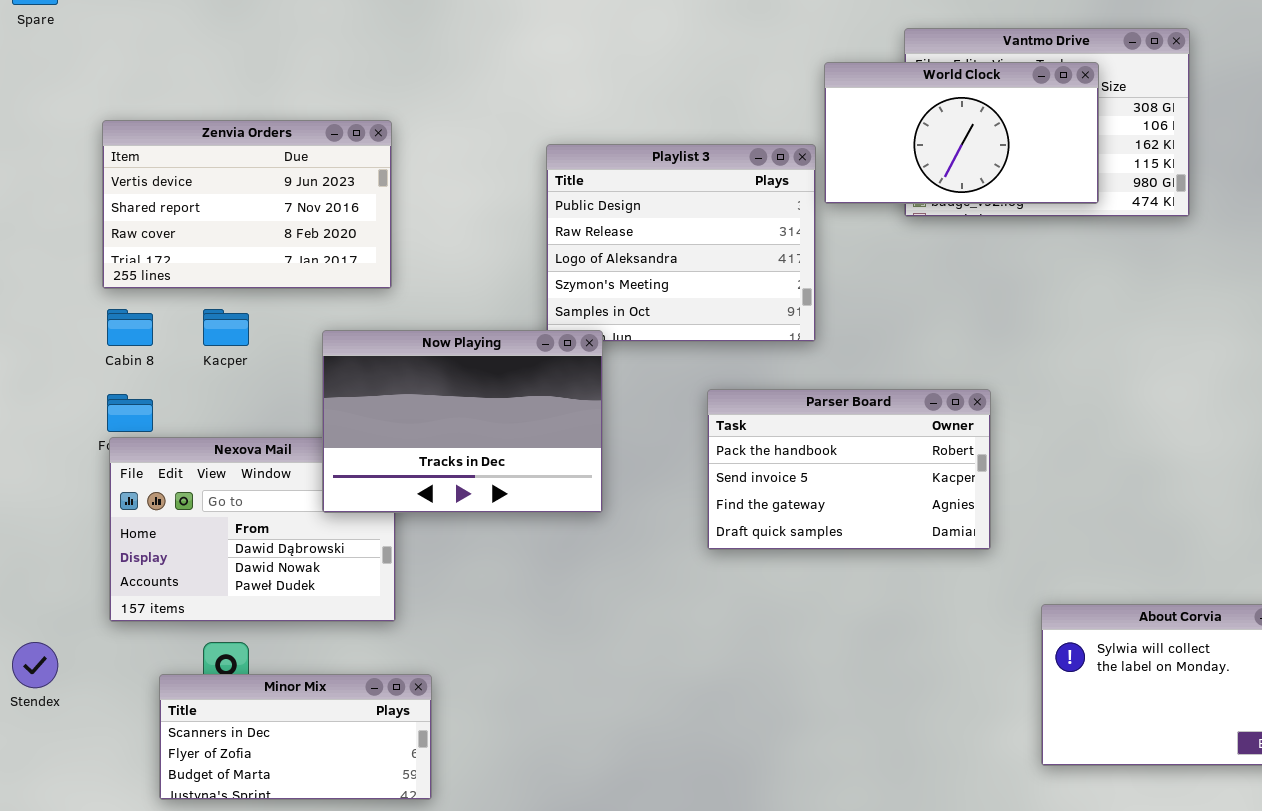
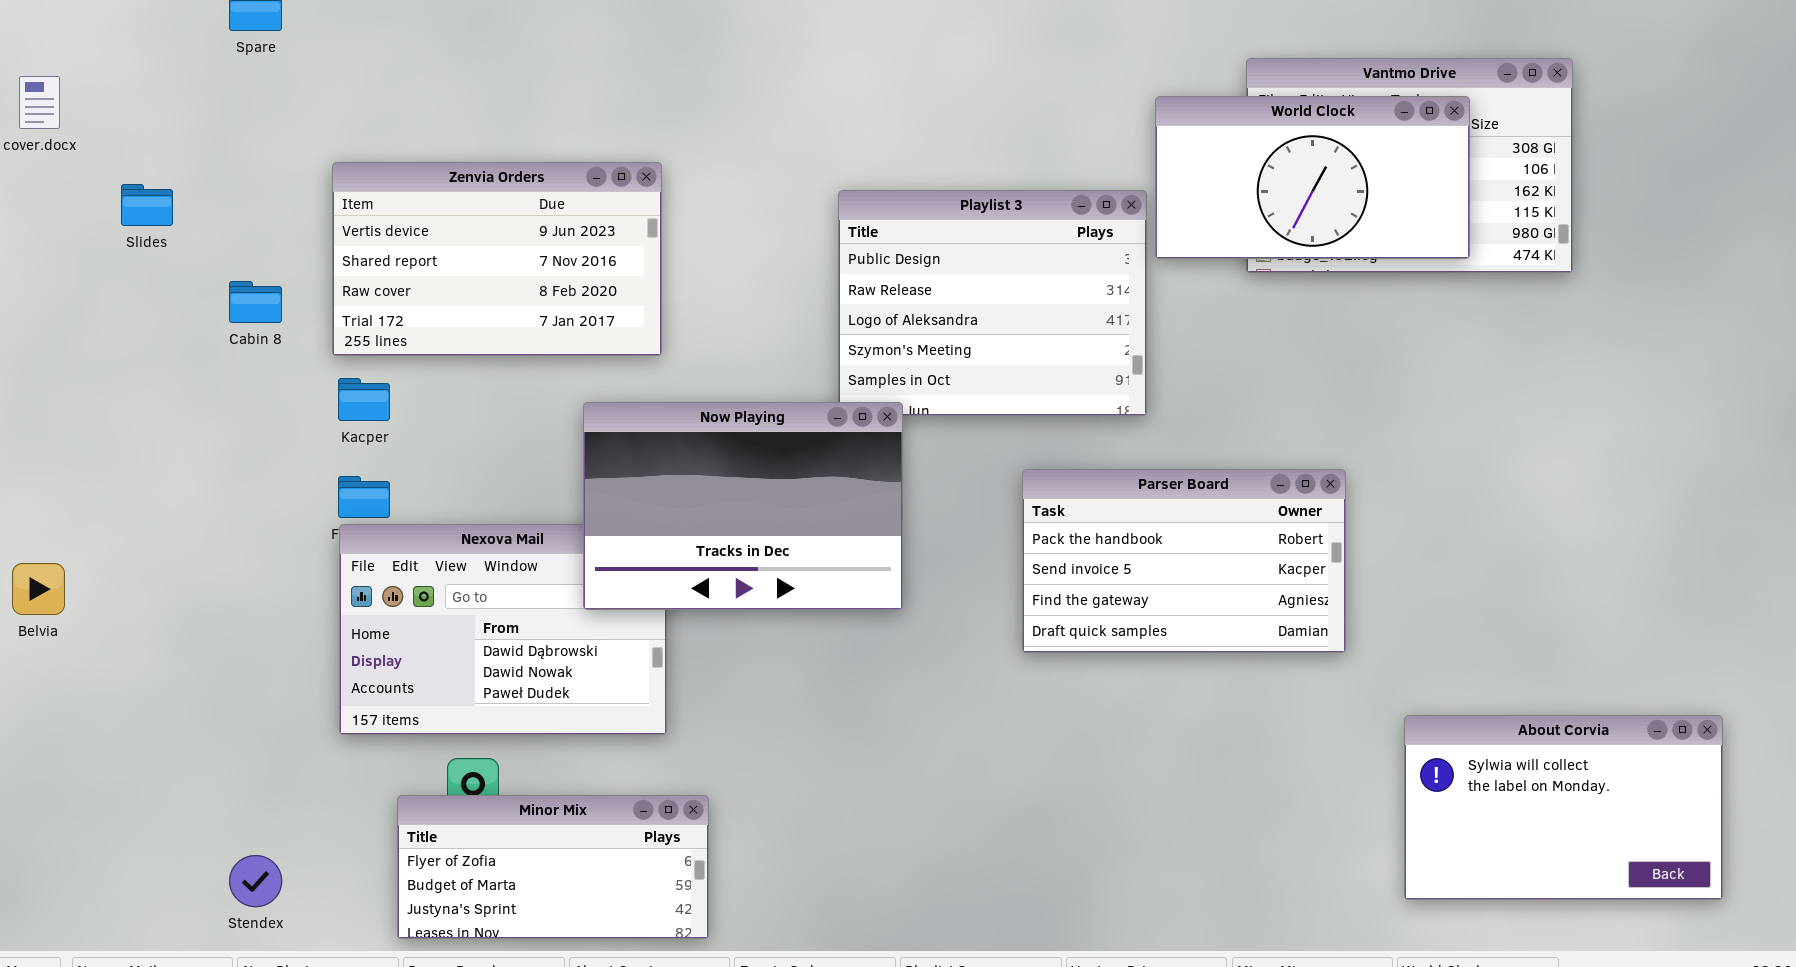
Cabin 8: [107,309,153,346] -> [229,281,282,323], moved
Kacper: [203,309,249,346] -> [338,378,390,421], moved
Stendex: [12,642,58,688] -> [229,855,282,907], moved
Minor Mix: [159,674,432,800] -> [397,795,709,939], scrolled down 1 row

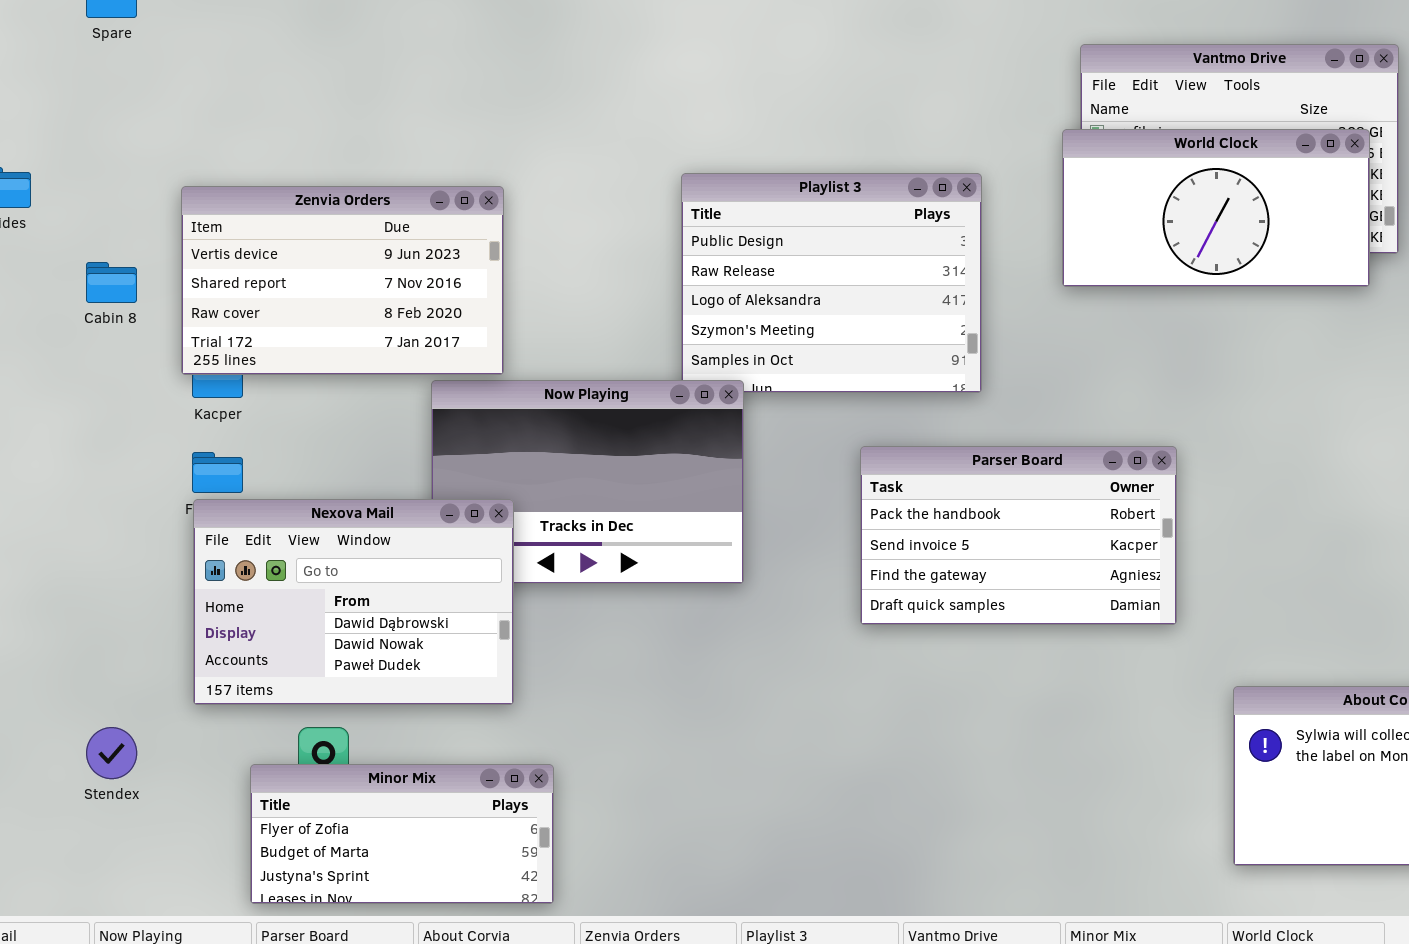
World Clock: [1155,96,1470,259] -> [1062,129,1370,287], moved
Zenvia Orders: [332,162,662,356] -> [181,186,504,375], moved
Nexova Mail: [339,524,667,735] -> [193,499,514,705], raised
Stendex: [229,855,282,907] -> [86,727,137,779], moved

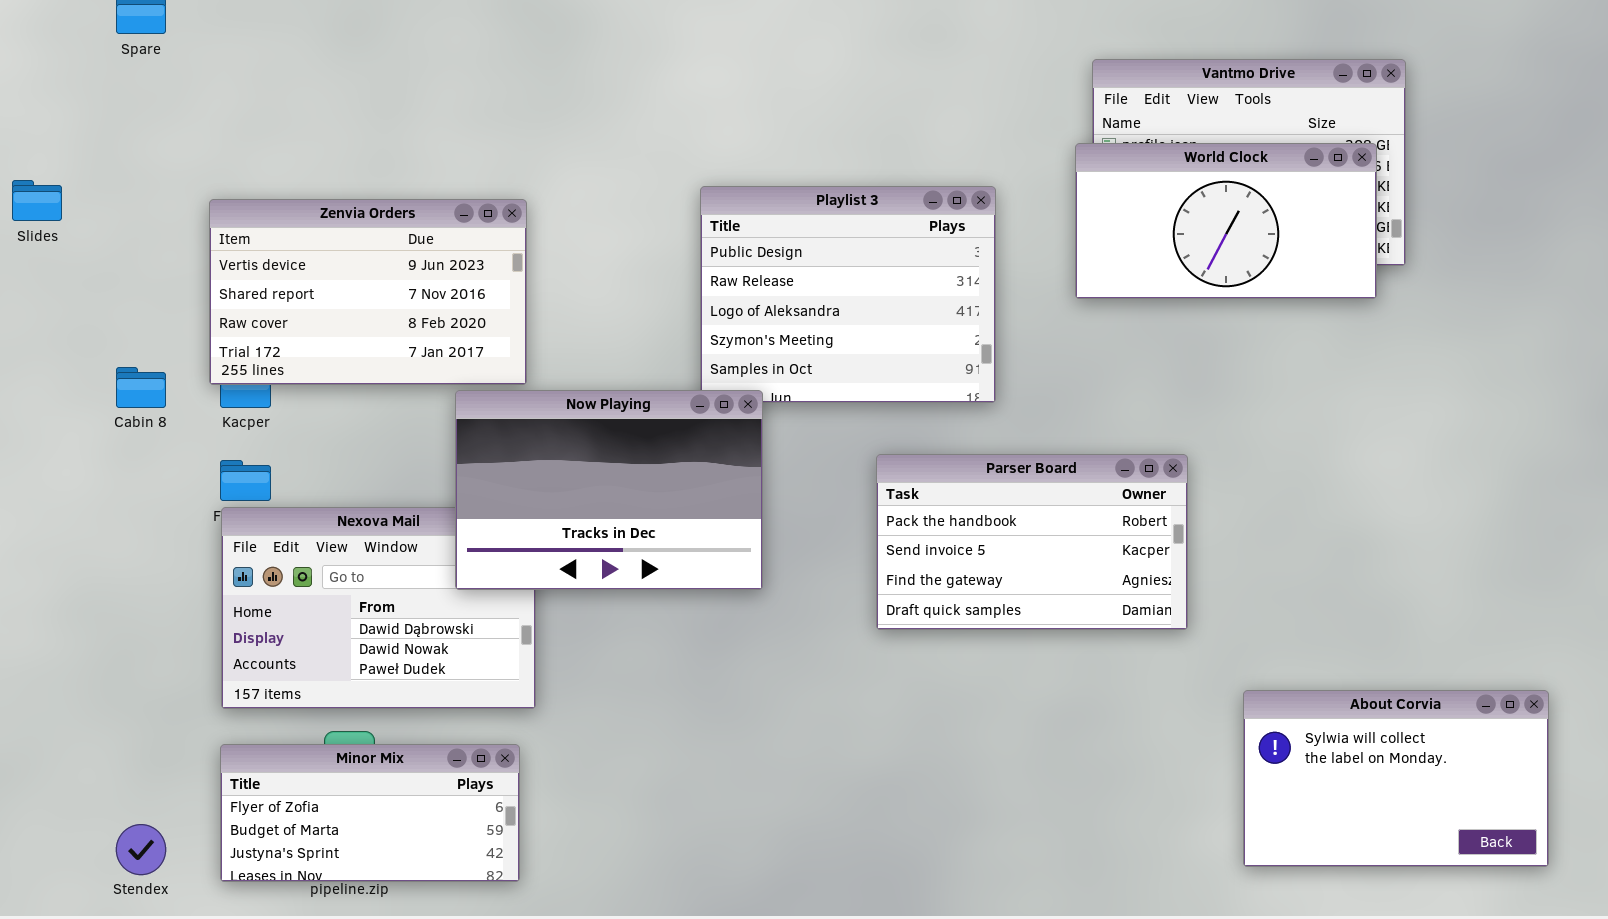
Cabin 8: [86,262,137,303] -> [116,367,166,408], moved
Now Playing: [431,380,744,584] -> [455,390,763,590], raised
Stendex: [86,727,137,779] -> [116,824,166,875], moved
Minor Mix: [250,764,554,904] -> [220,744,520,882], moved

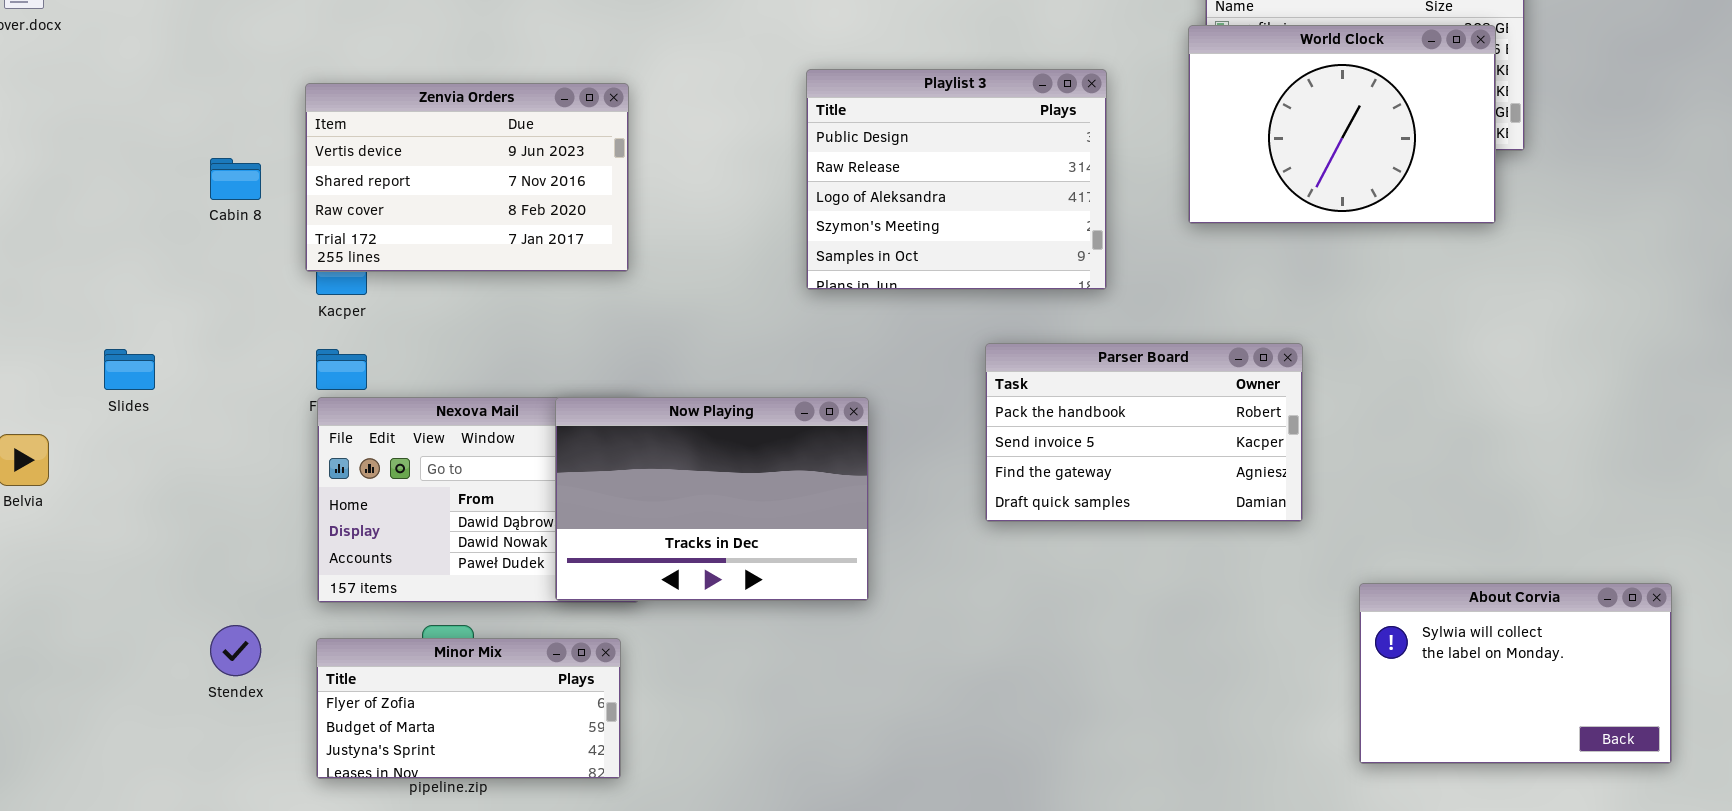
World Clock: [1075,143,1377,299] -> [1188,25,1496,224], resized
Slides: [12,180,62,221] -> [104,349,155,390], moved
Cabin 8: [116,367,166,408] -> [210,158,261,200], moved
Now Playing: [455,390,763,590] -> [555,397,869,601], moved
Stendex: [116,824,166,875] -> [210,625,261,676], moved

